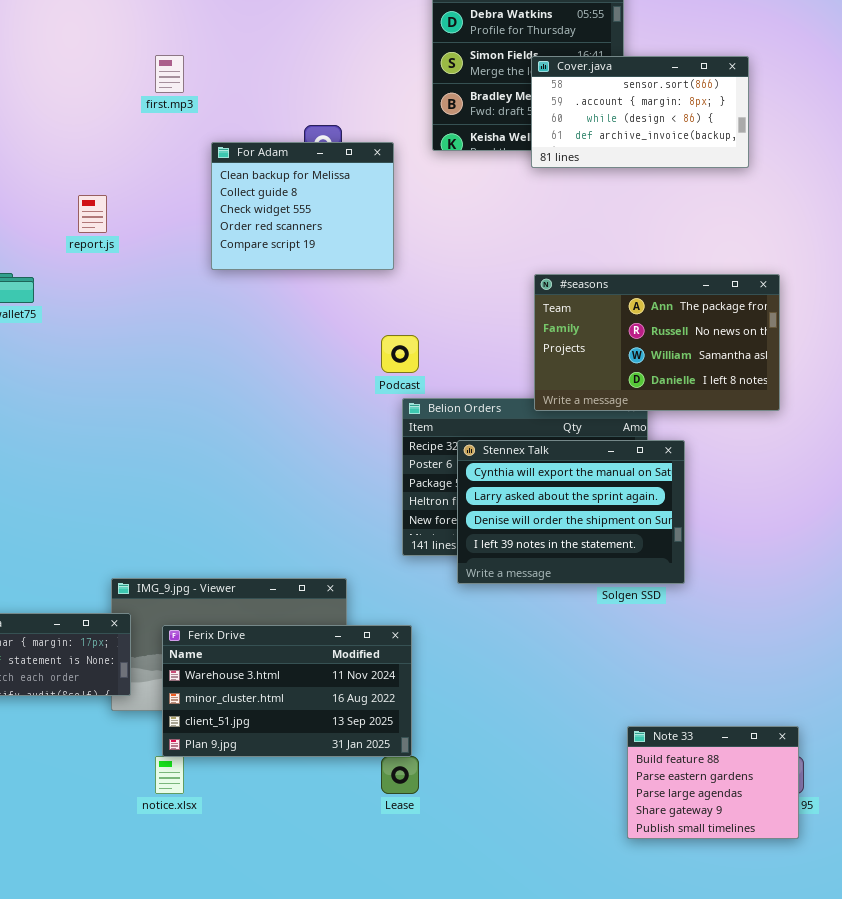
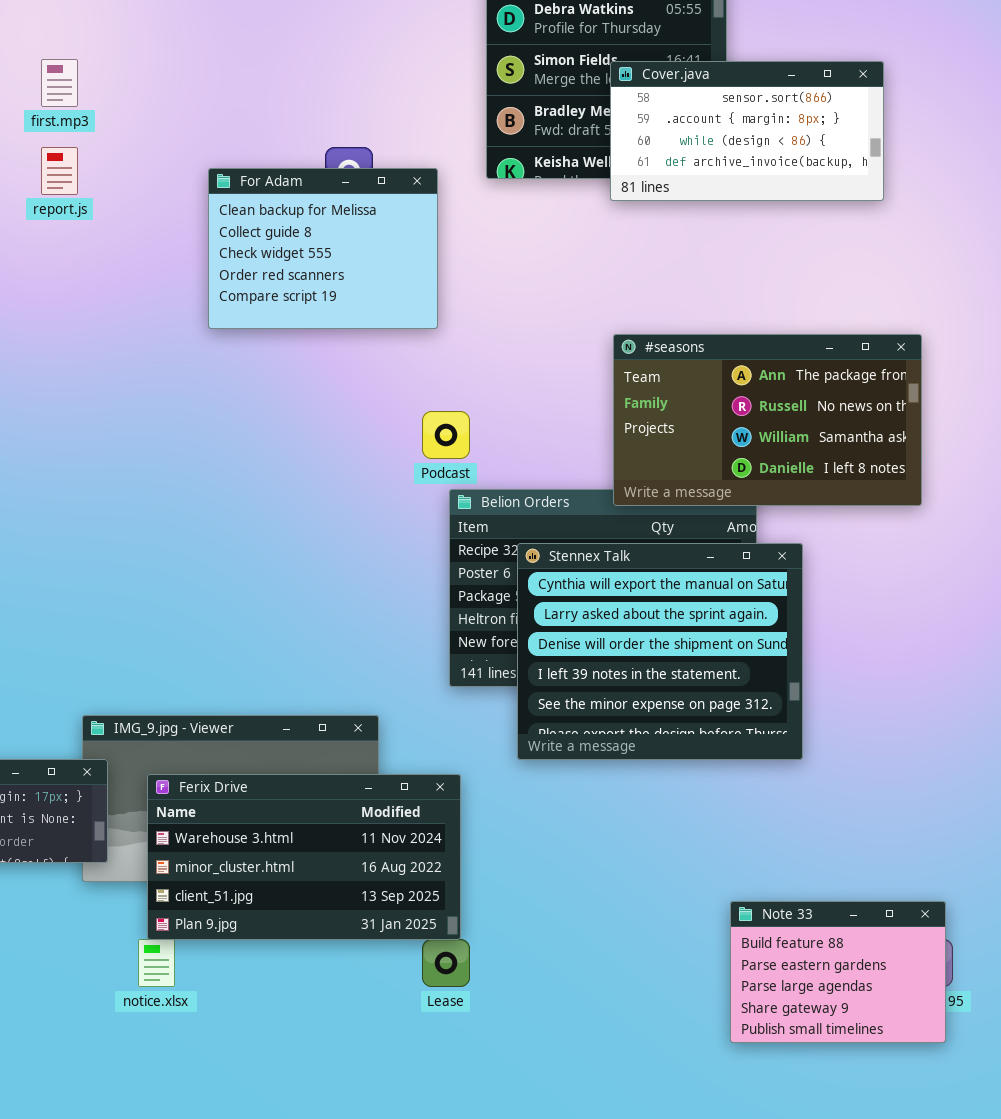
first.mp3: [155,55,184,93] -> [41,59,78,107], moved
report.js: [78,195,107,233] -> [41,147,78,195], moved
Stennex Talk: [457,440,685,584] -> [517,543,803,760], resized

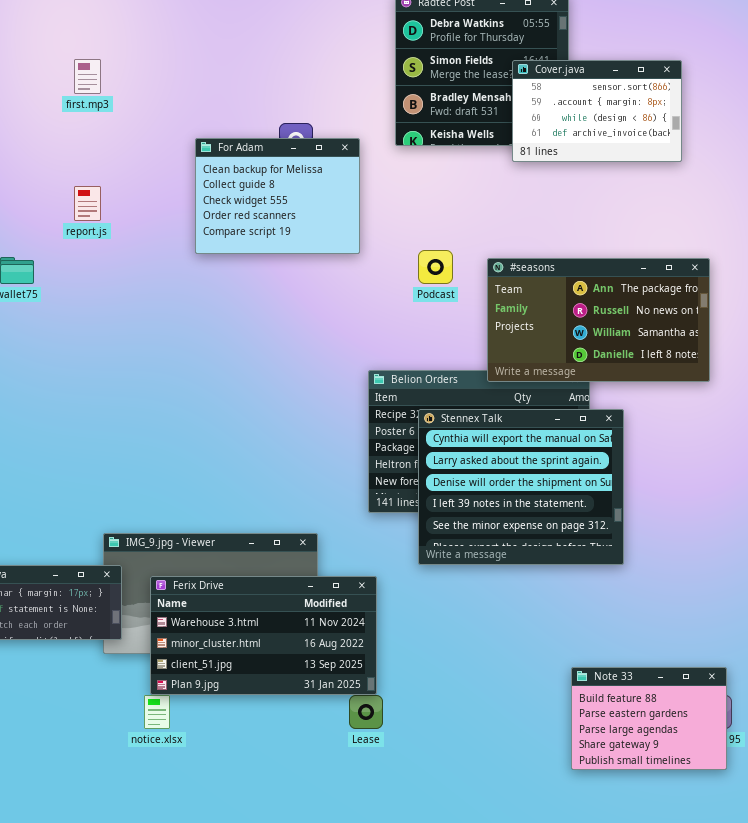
Cover.java: [610,61,884,201] -> [512,60,682,162], resized
report.js: [41,147,78,195] -> [74,186,101,221], moved
Podcast: [422,411,470,459] -> [418,250,453,284], moved

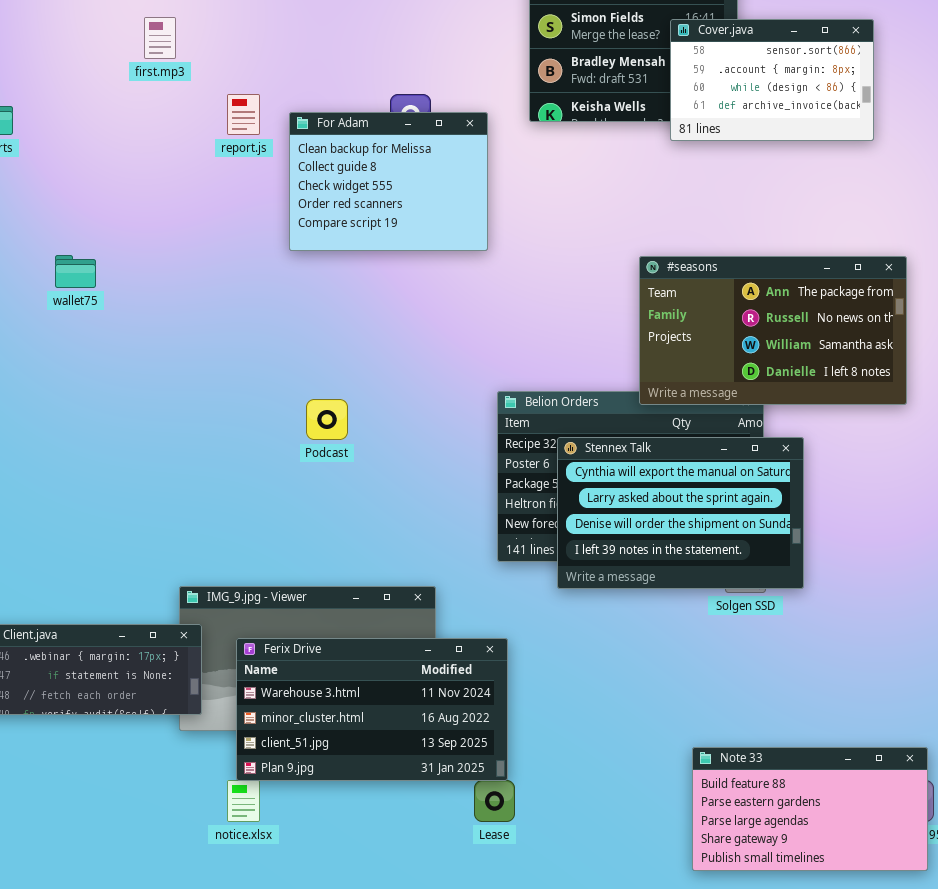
report.js: [74,186,101,221] -> [227,94,260,135], moved
Podcast: [418,250,453,284] -> [306,399,348,440], moved
Stennex Talk: [418,409,624,565] -> [557,437,804,589], resized
Note 33: [571,667,727,770] -> [692,747,928,871], resized

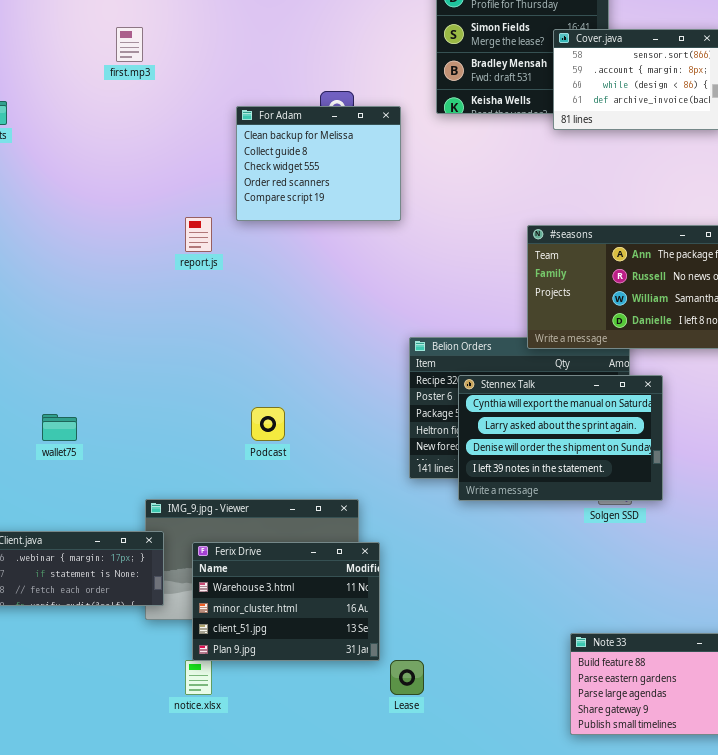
report.js: [227,94,260,135] -> [185,217,212,252], moved
wallet75: [55,255,96,288] -> [42,414,77,441], moved
Podcast: [306,399,348,440] -> [251,407,285,441], moved
Ferix Drive: [236,638,508,781] -> [192,542,380,661], resized

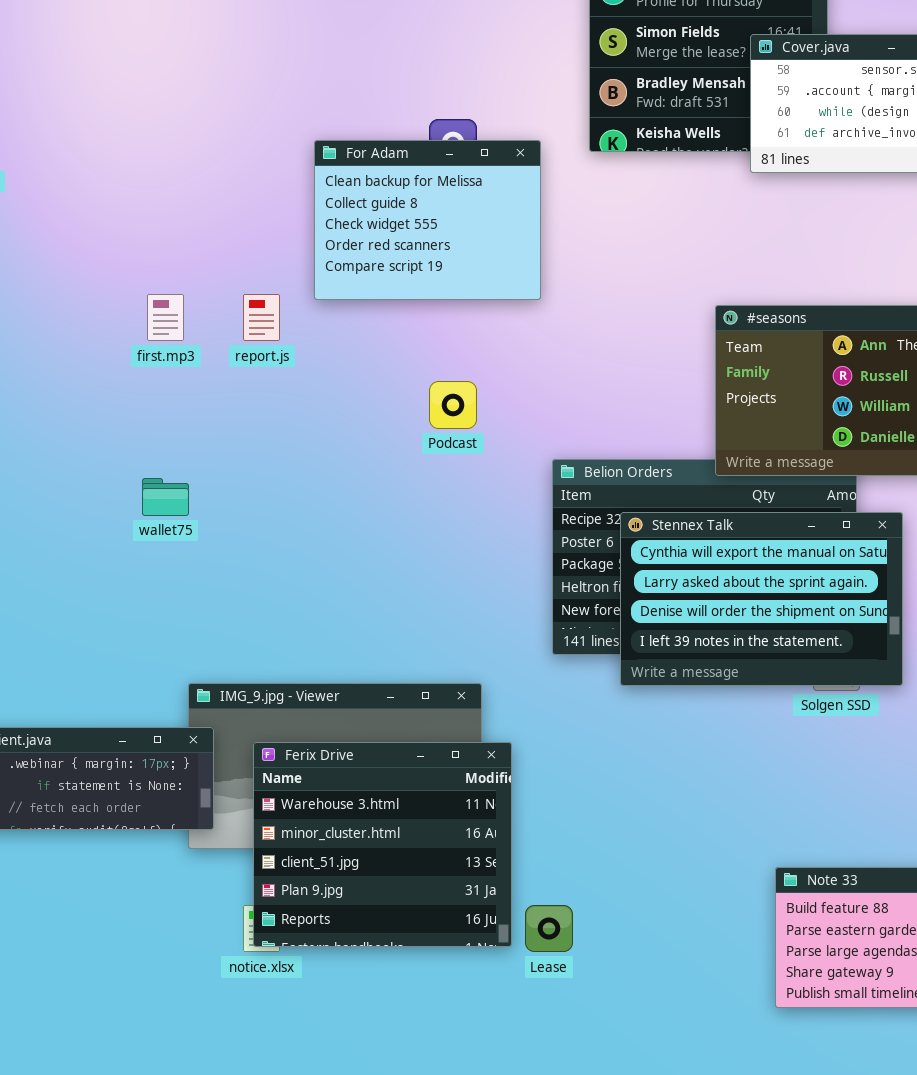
first.mp3: [116,27,143,62] -> [147,294,184,341], moved
Podcast: [251,407,285,441] -> [429,381,477,429], moved
wallet75: [42,414,77,441] -> [142,478,189,516], moved
Ferix Drive: [192,542,380,661] -> [253,742,512,947], resized

